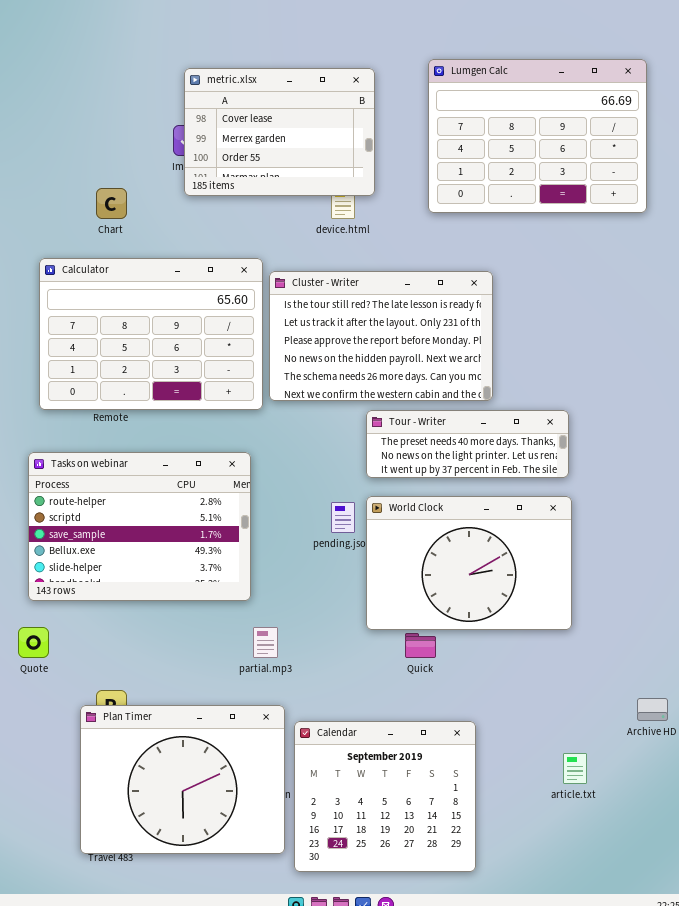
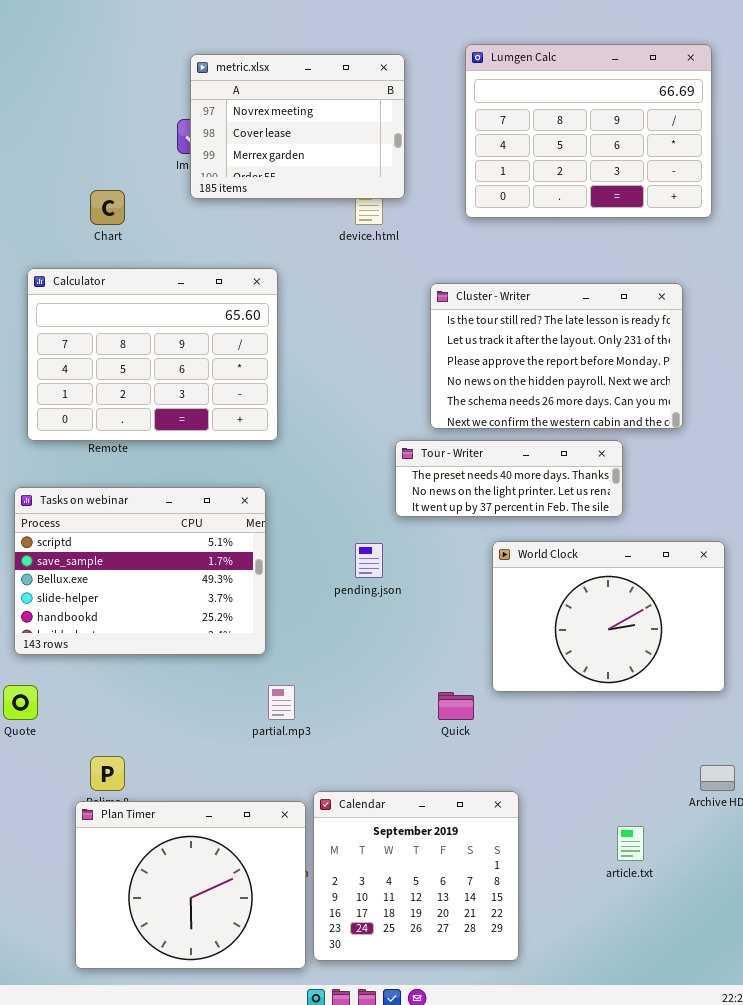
metric.xlsx: [184,68,375,196] -> [190,54,405,199], scrolled up 1 row
Cluster - Writer: [269,271,493,401] -> [430,283,683,429], moved
Tasks on webinar: [28,452,251,601] -> [14,487,266,655], scrolled down 1 row
World Clock: [366,496,572,630] -> [492,541,725,692], moved
Plan Timer: [80,705,285,854] -> [75,801,306,969], moved

